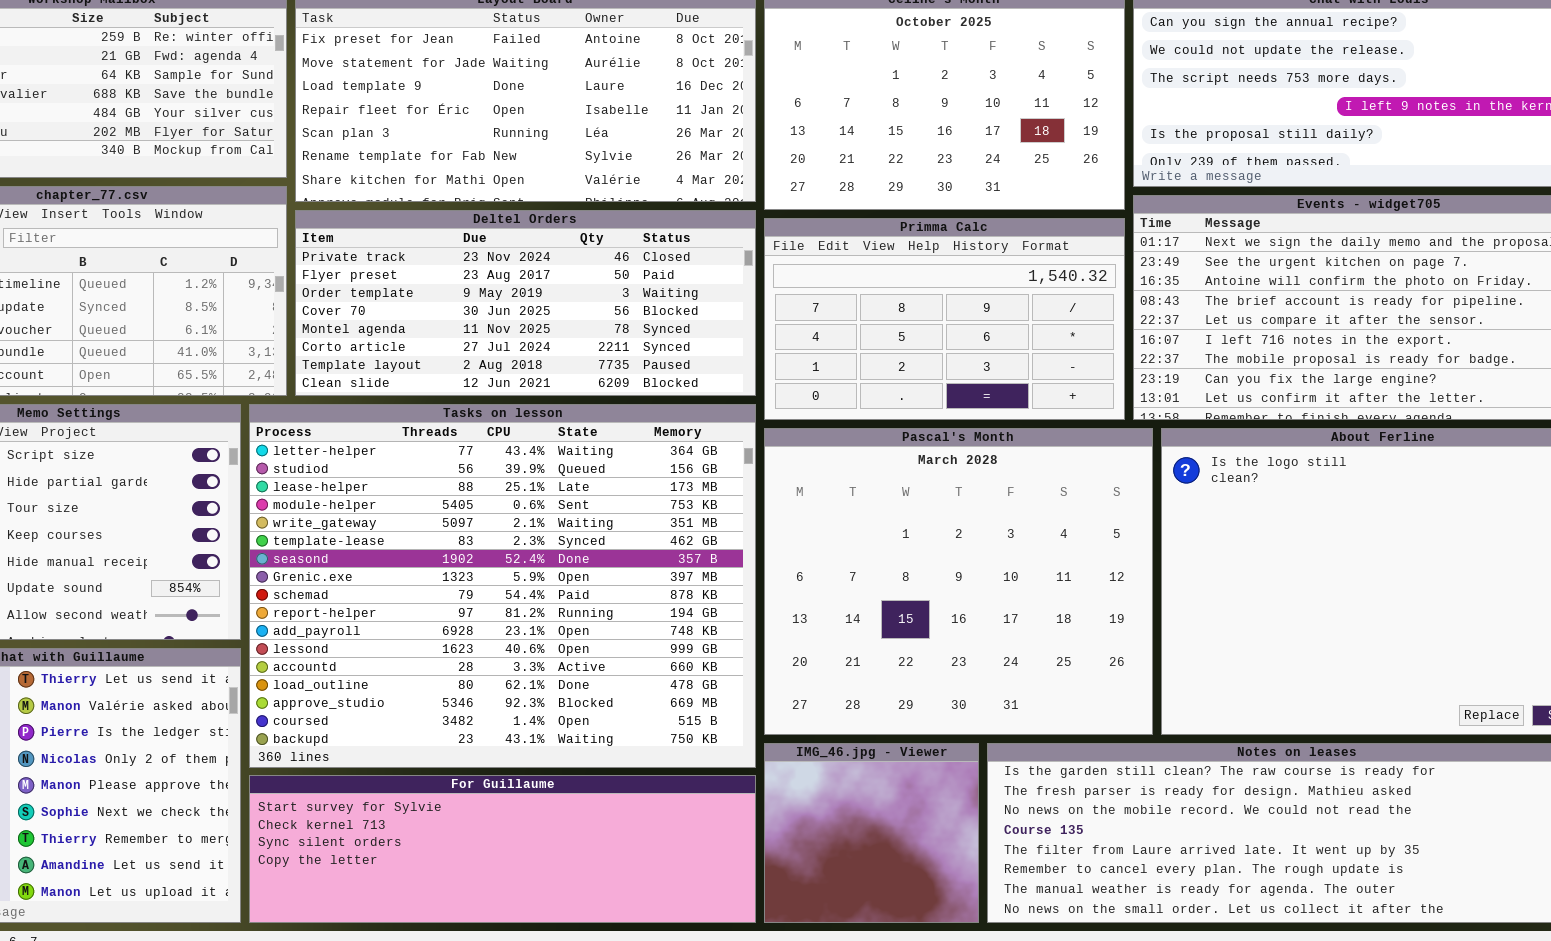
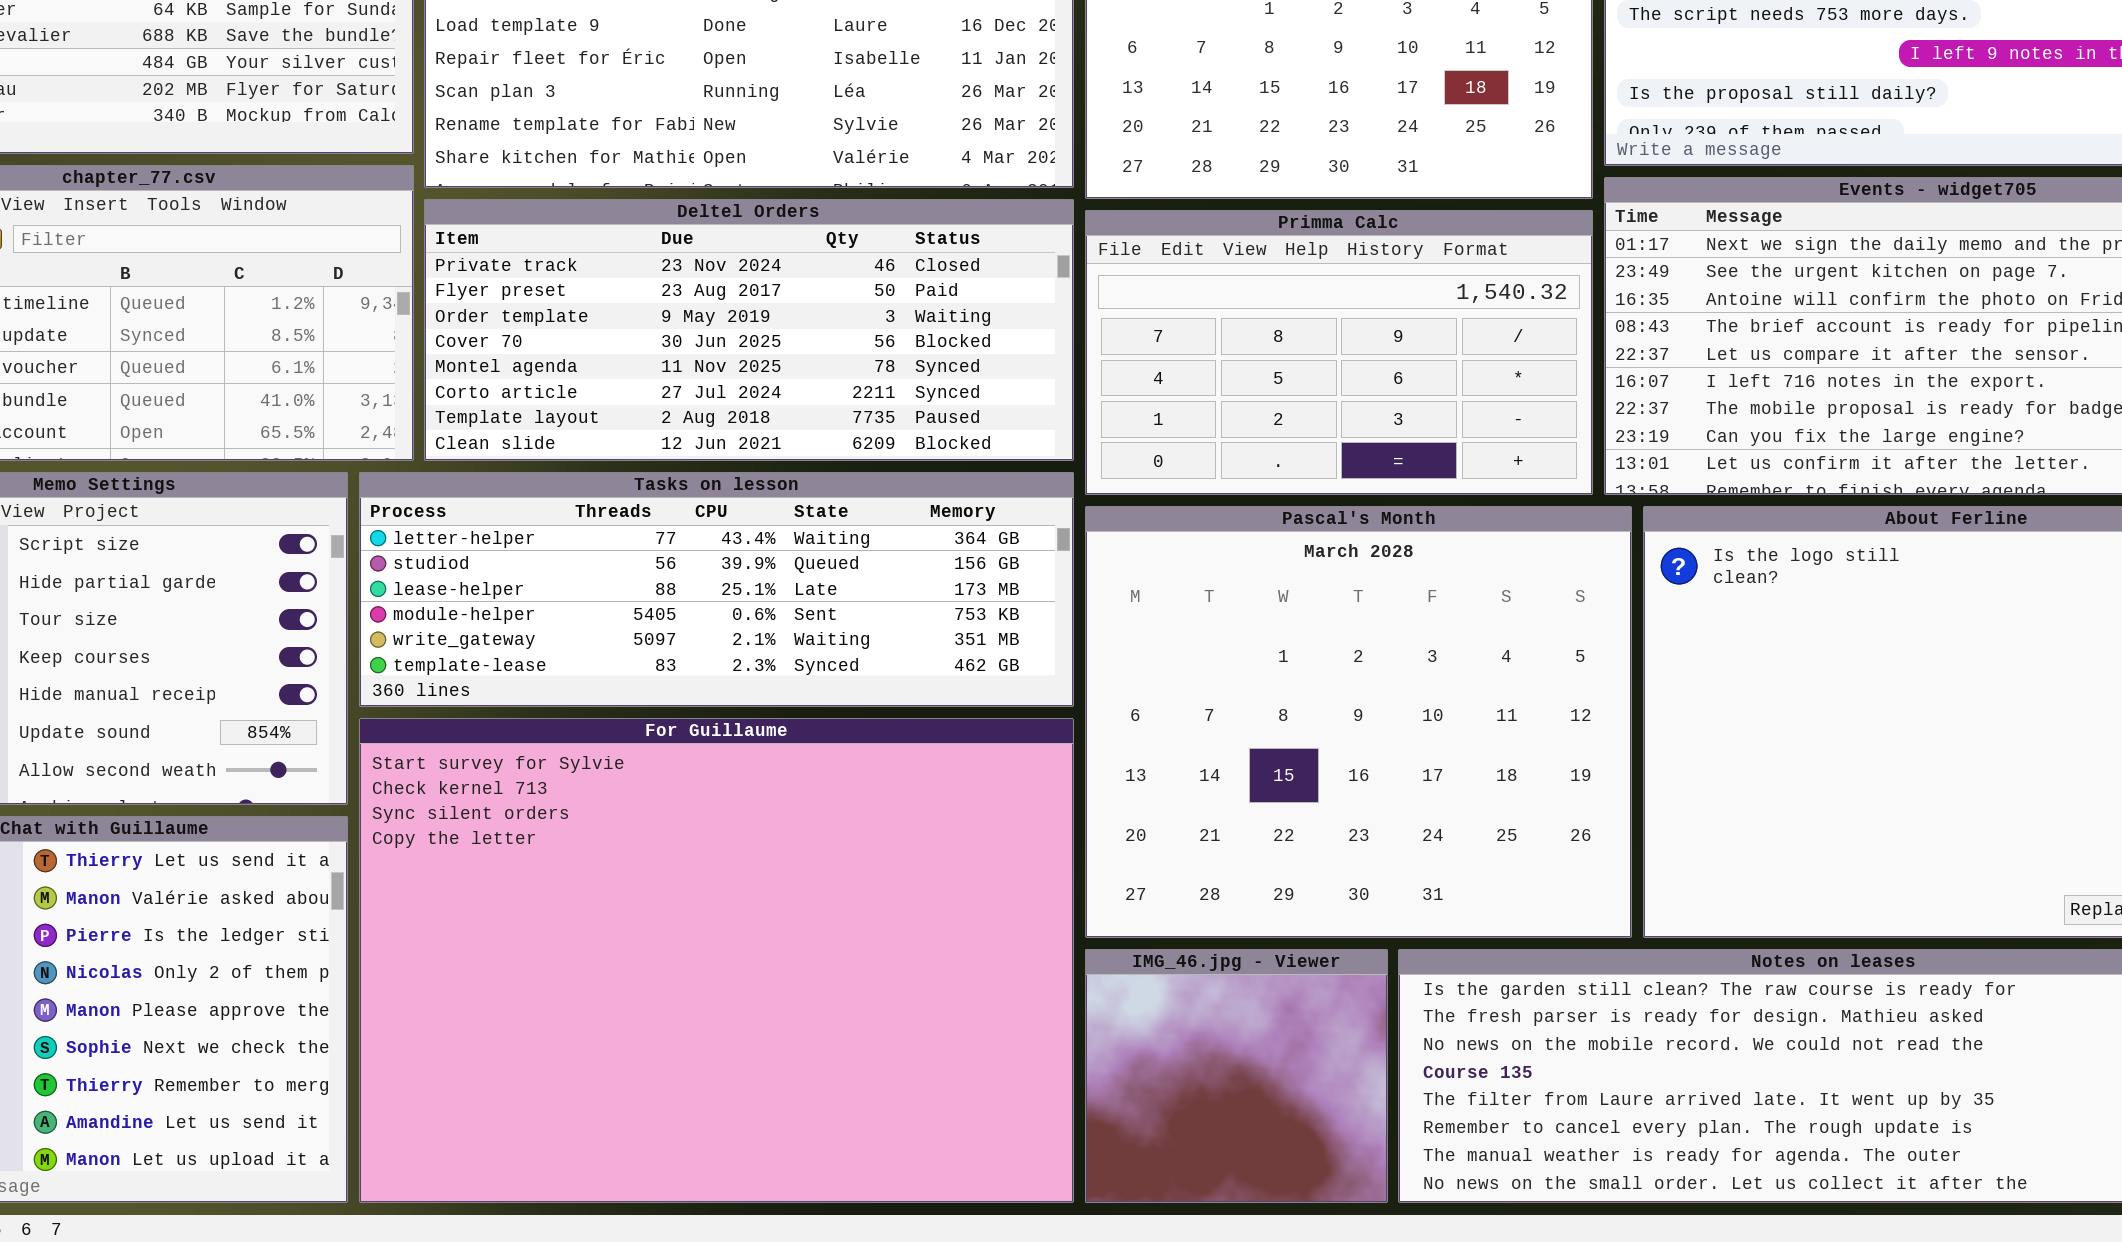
Tasks on lesson: [249,404,756,768] -> [359,472,1074,707], resized
For Guillaume: [249,775,756,923] -> [359,718,1074,1203], resized

